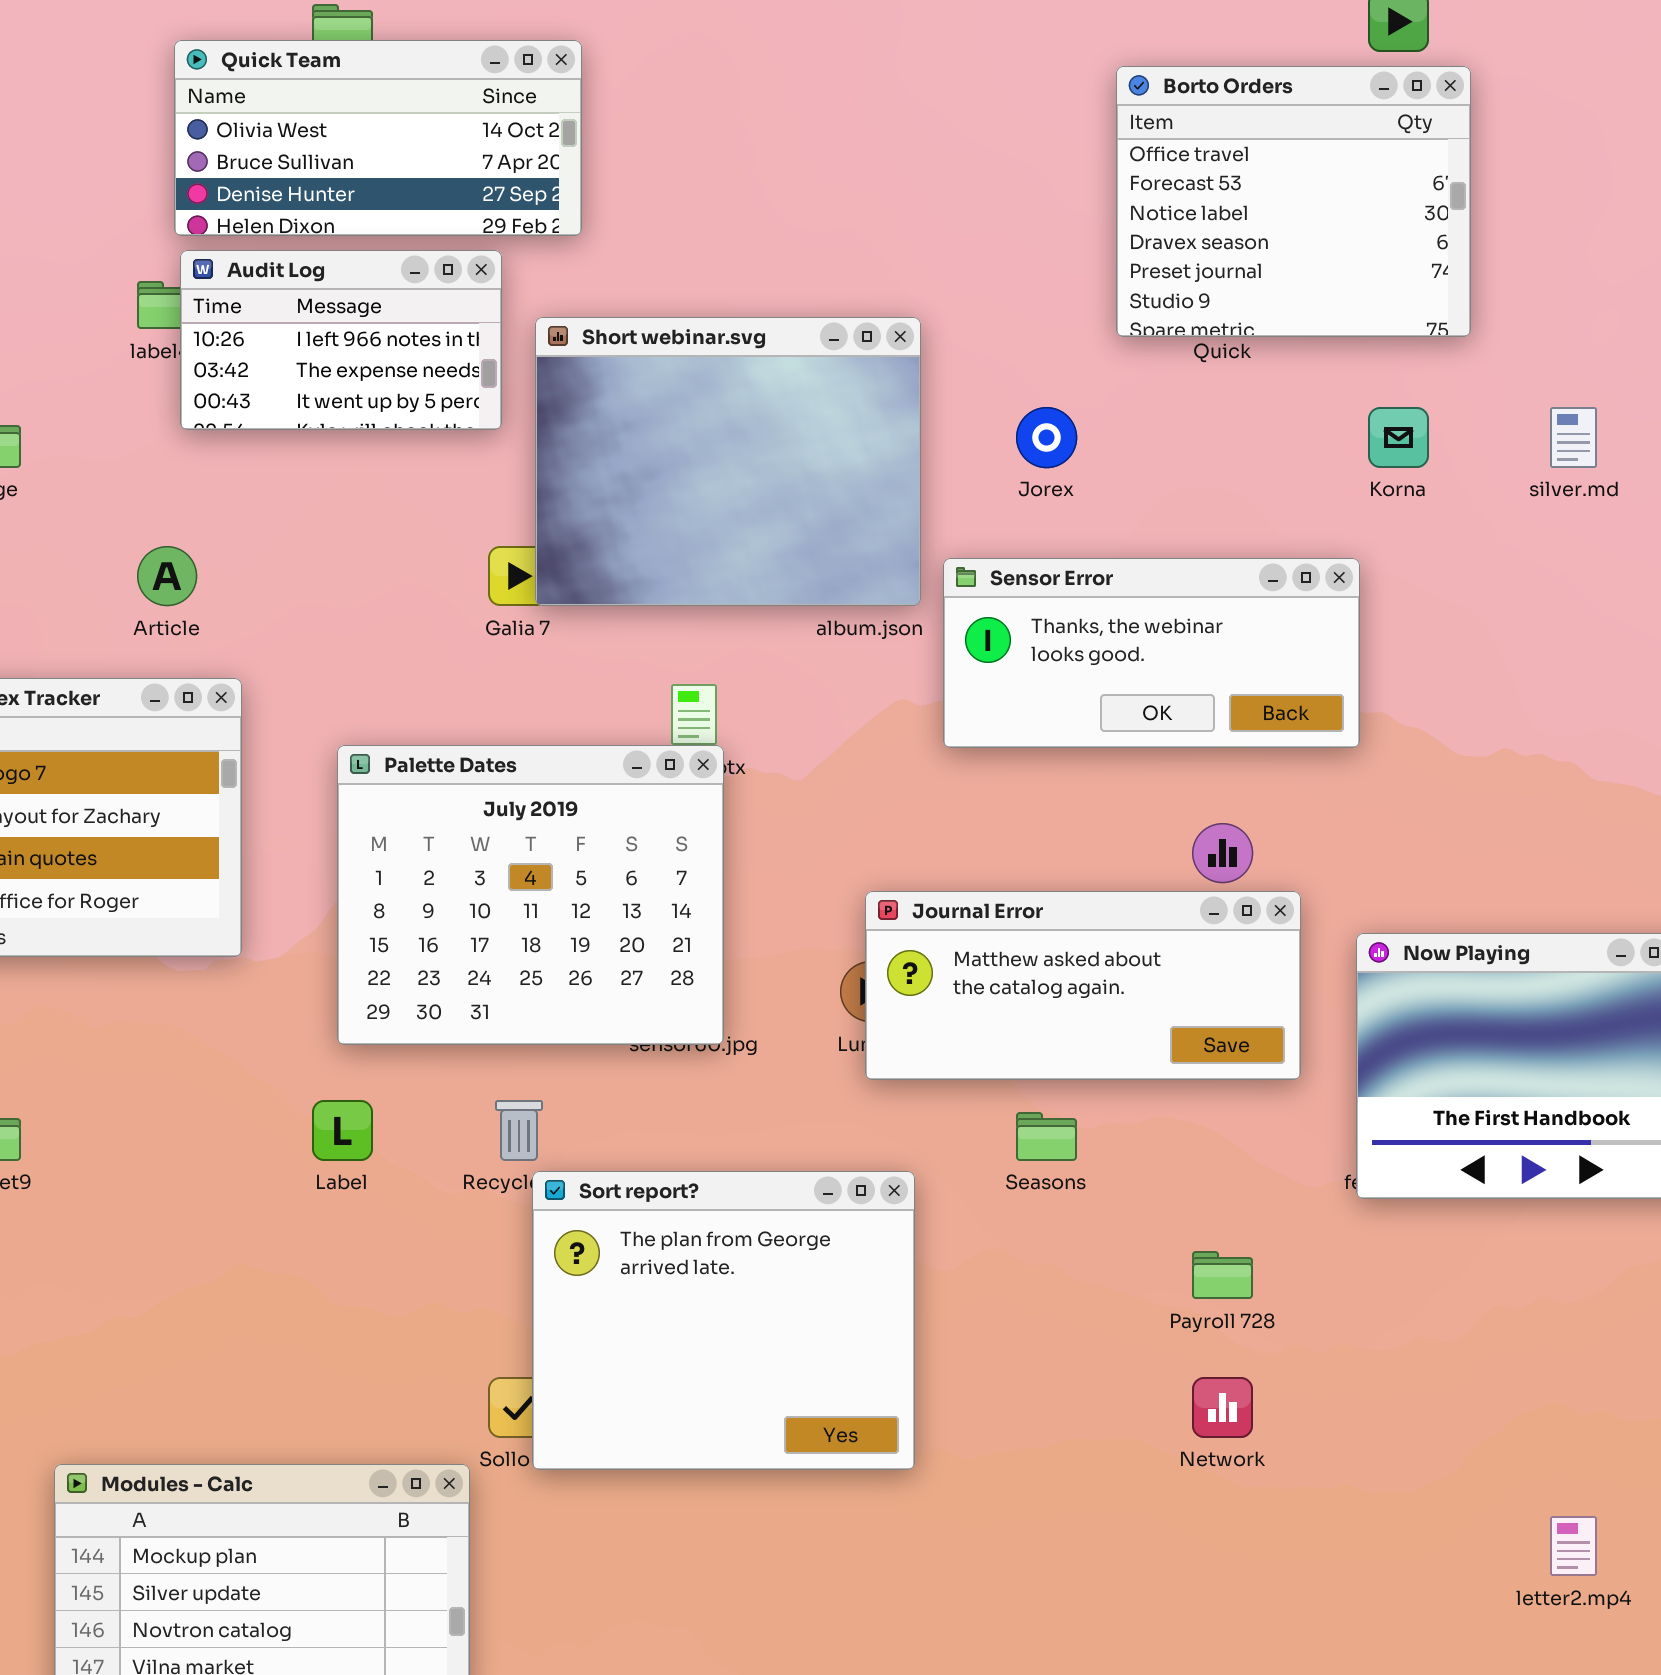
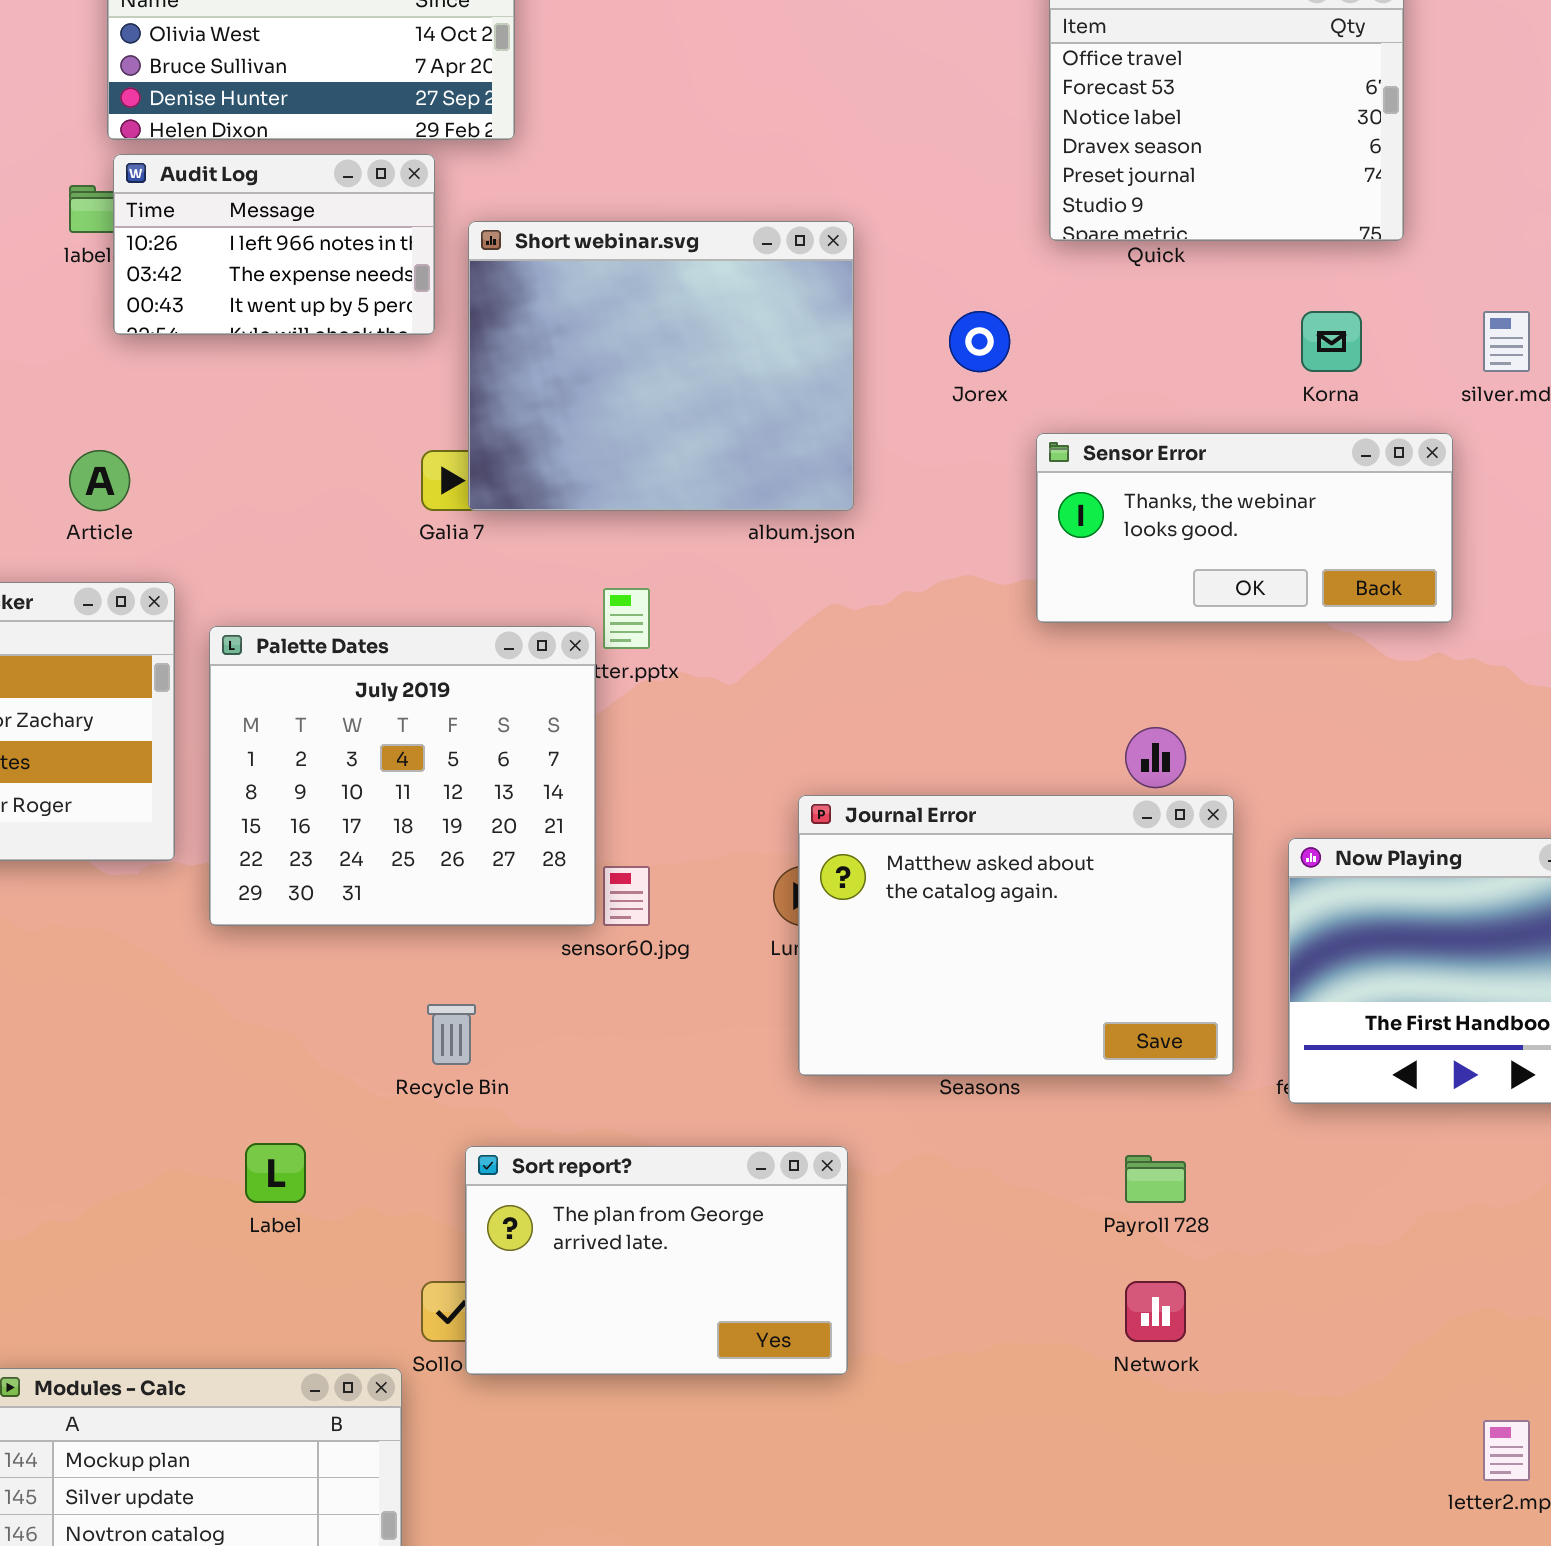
Sensor Error: [943,558,1360,748] -> [1036,433,1453,623], moved
Palette Dates: [337,745,724,1045] -> [209,626,596,926], moved
Journal Error: [865,891,1301,1080] -> [798,795,1234,1076], resized
Label: [312,1100,373,1161] -> [245,1143,306,1203], moved
Sort report?: [532,1171,915,1470] -> [465,1146,848,1375], resized

